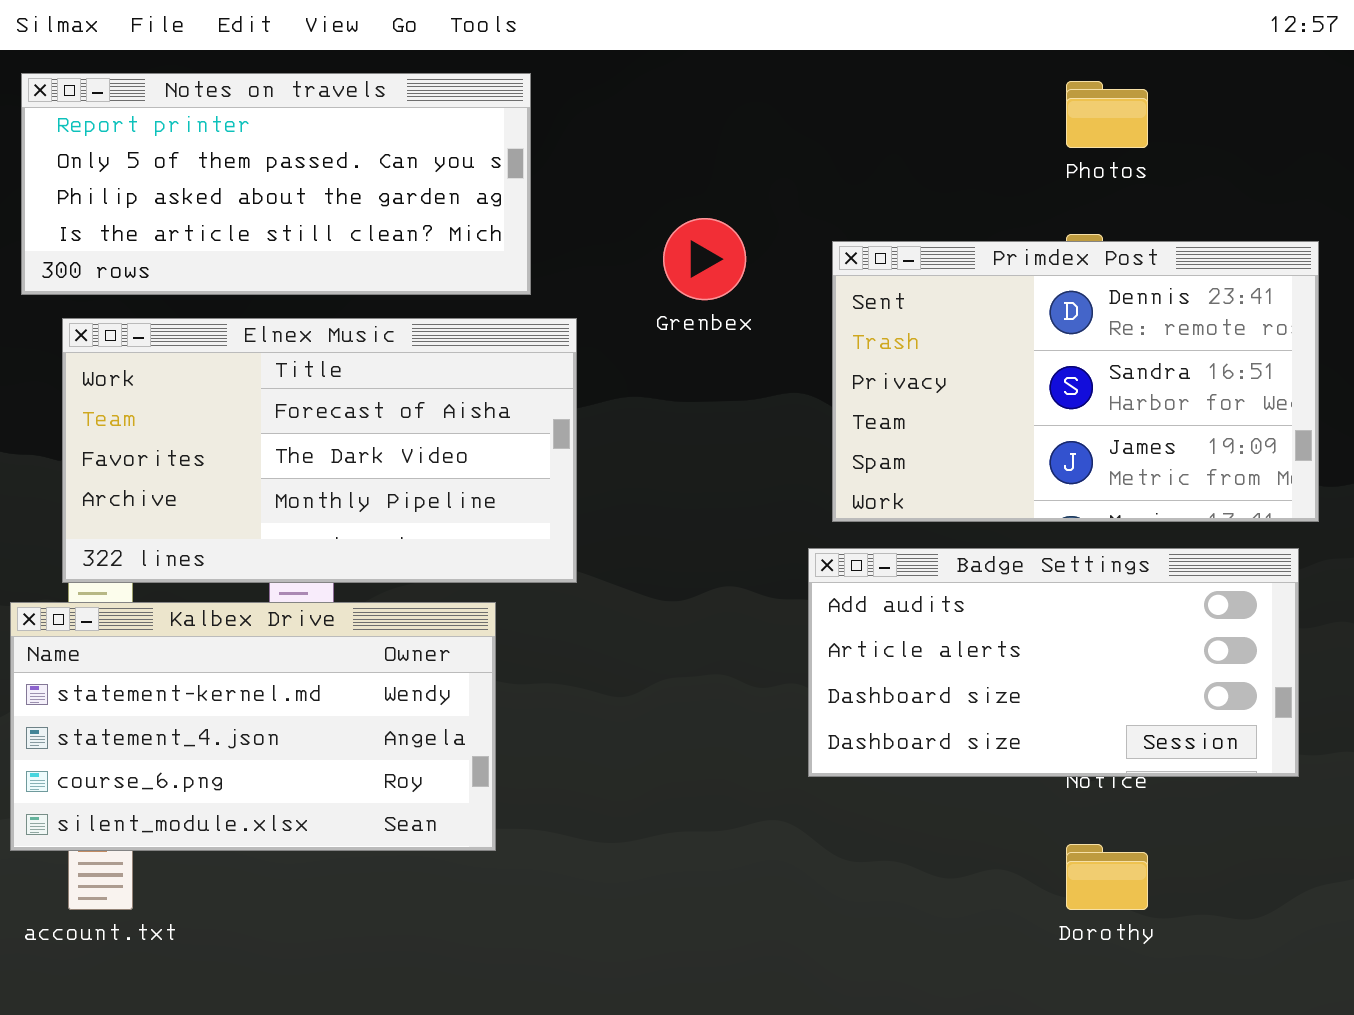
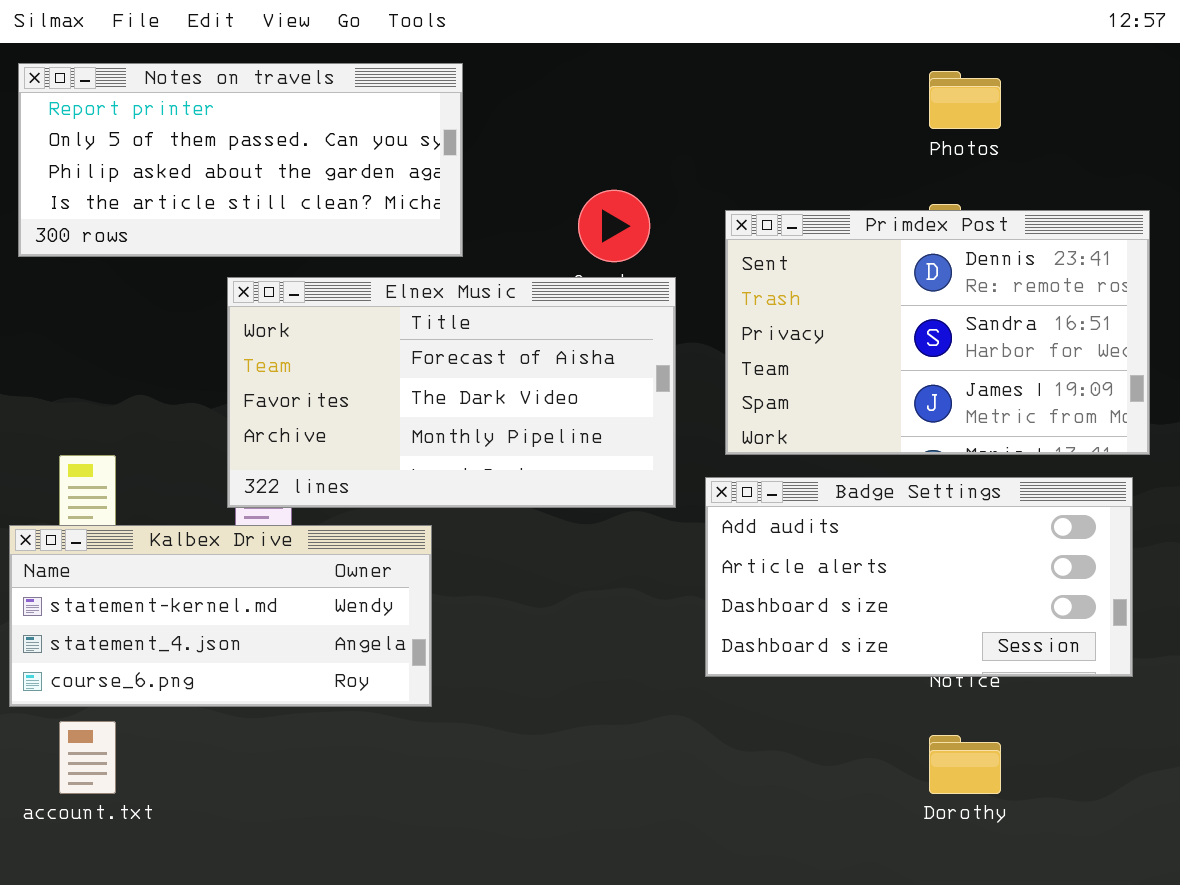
Elnex Music: [62,318,577,583] -> [227,277,676,508], moved
Kalbex Drive: [10,602,496,851] -> [9,525,432,707], resized

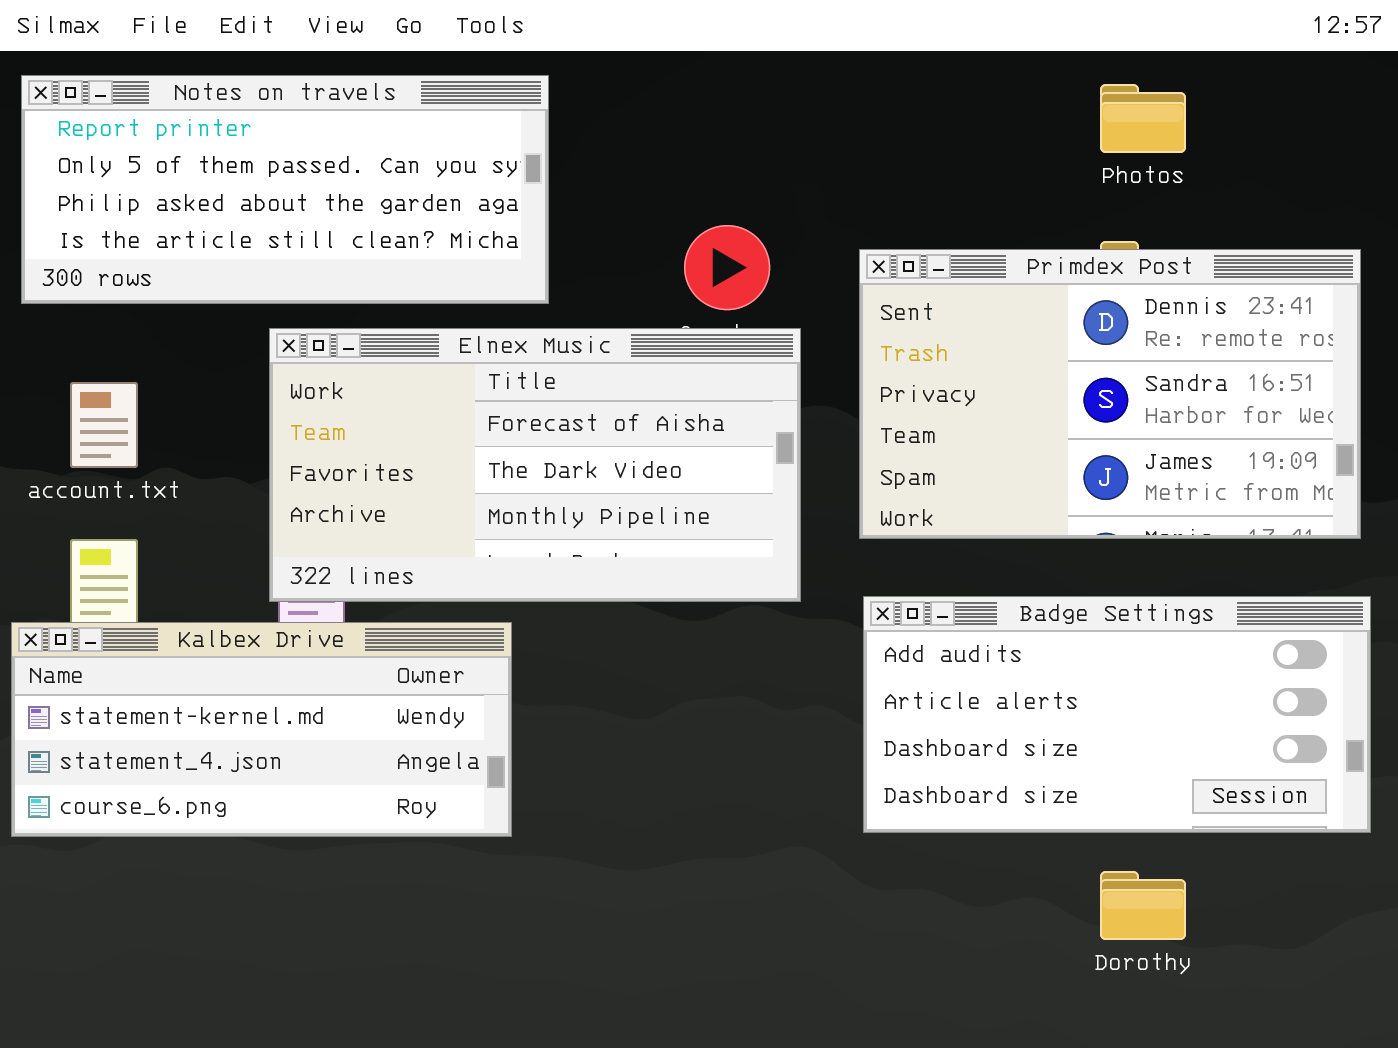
Badge Settings: [705,477,1133,677] -> [863,596,1371,833], moved
account.txt: [59,721,116,794] -> [70,382,138,468], moved

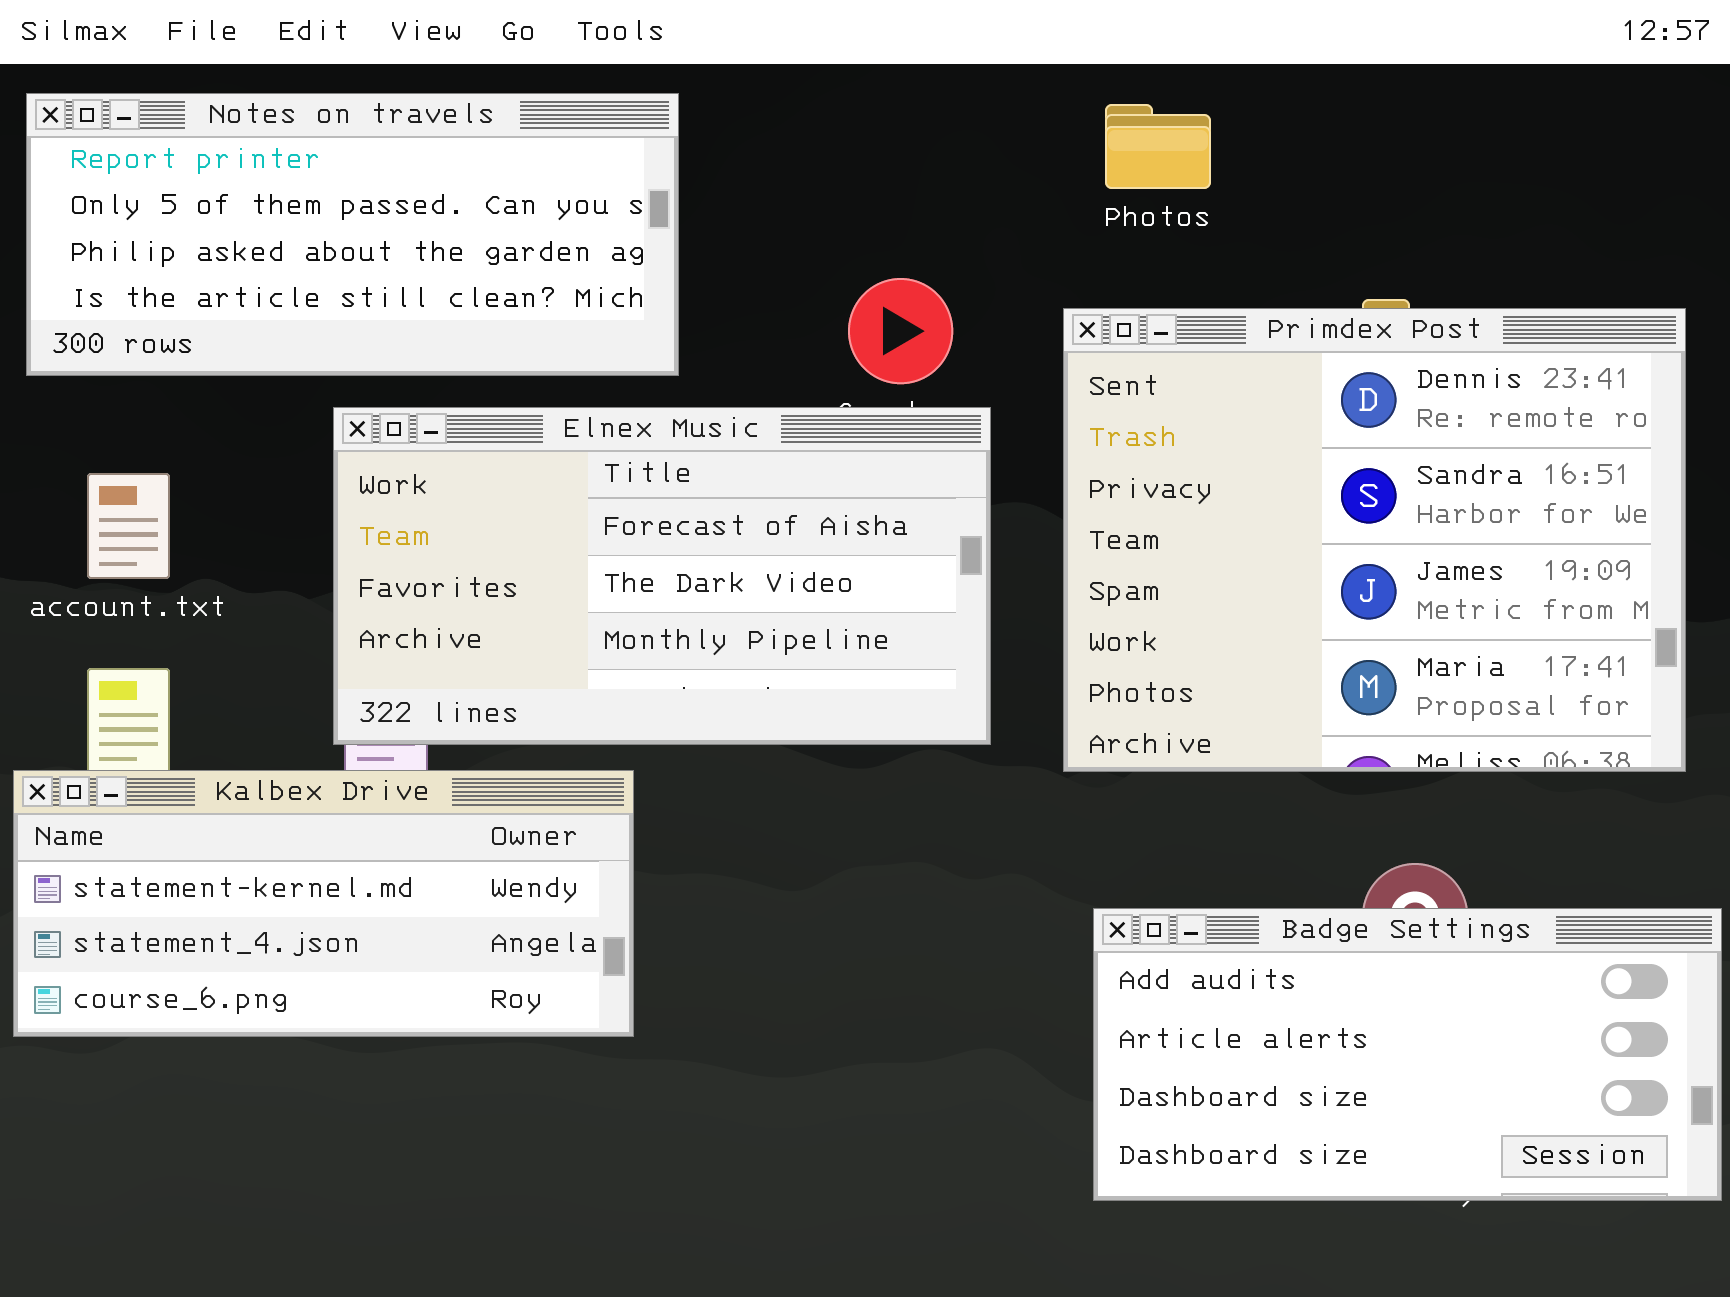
Photos: [1100,84,1186,153] -> [1105,104,1211,189], moved
Primdex Post: [859,249,1361,539] -> [1063,308,1686,772], resized
Badge Settings: [863,596,1371,833] -> [1093,908,1722,1201], moved

